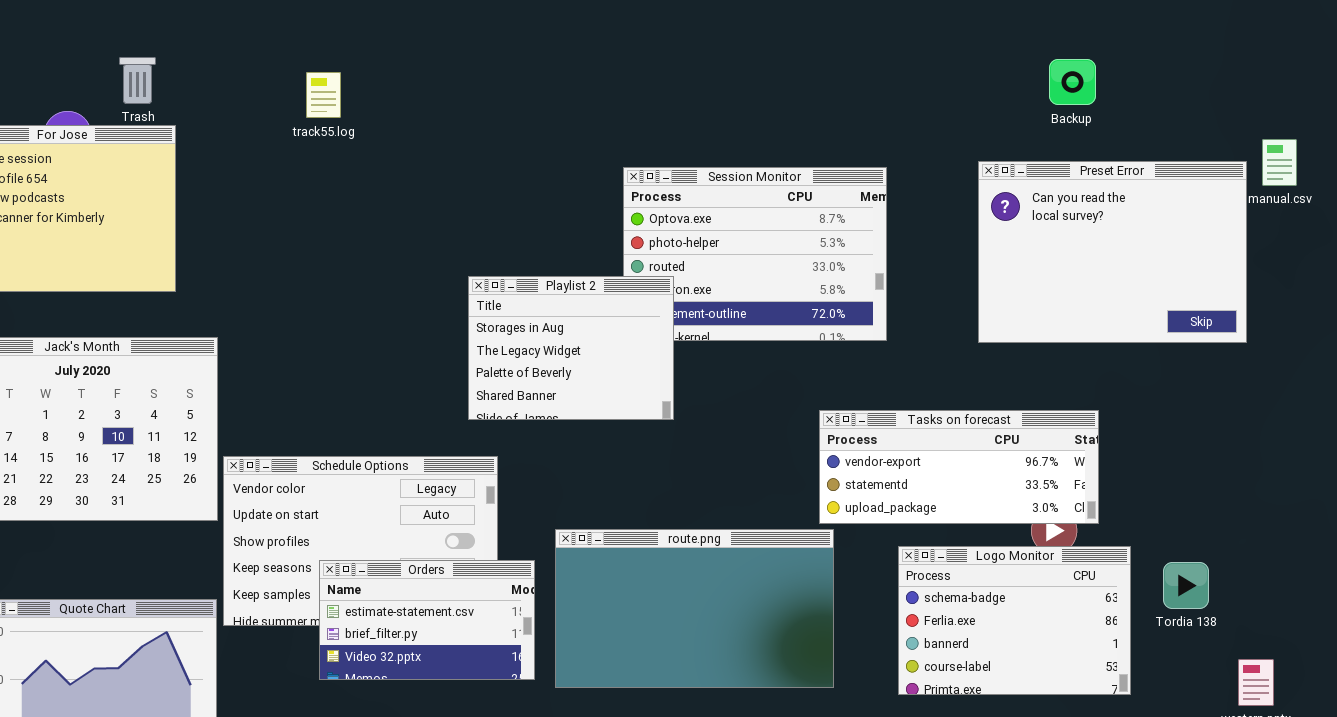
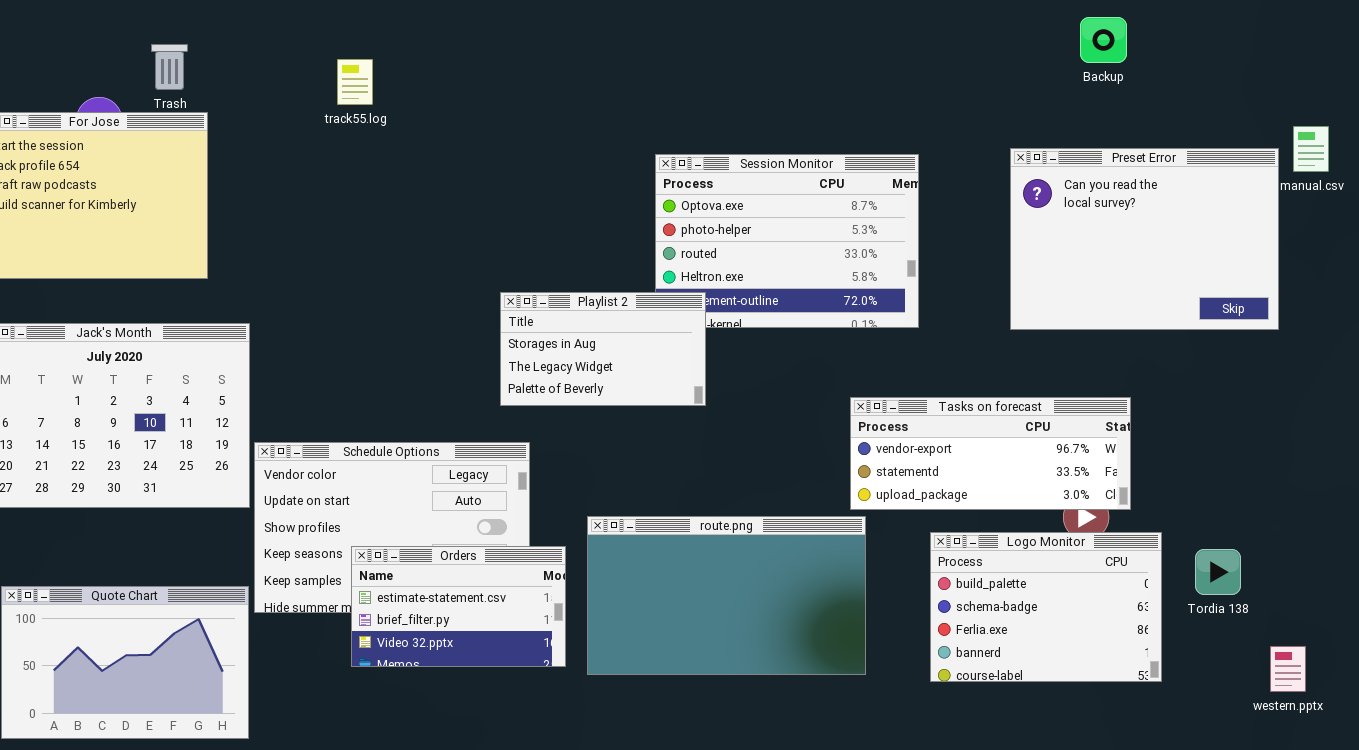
Backup: [1049,59,1096,105] -> [1080,17,1127,63], moved
Playlist 2: [468,276,674,420] -> [500,292,706,406], resized
Logo Monitor: [898,546,1131,695] -> [930,532,1162,682], scrolled up 1 row

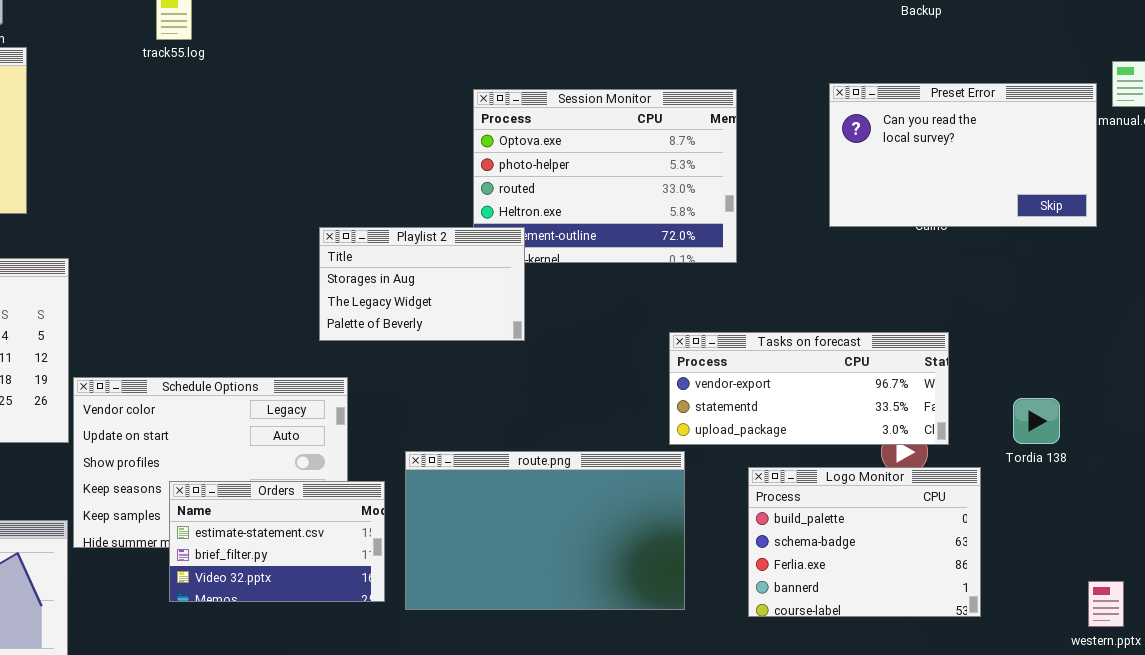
Preset Error: [1010,148,1279,330] -> [829,83,1097,227], resized
Tordia 138: [1195,549,1241,595] -> [1013,398,1060,444], moved

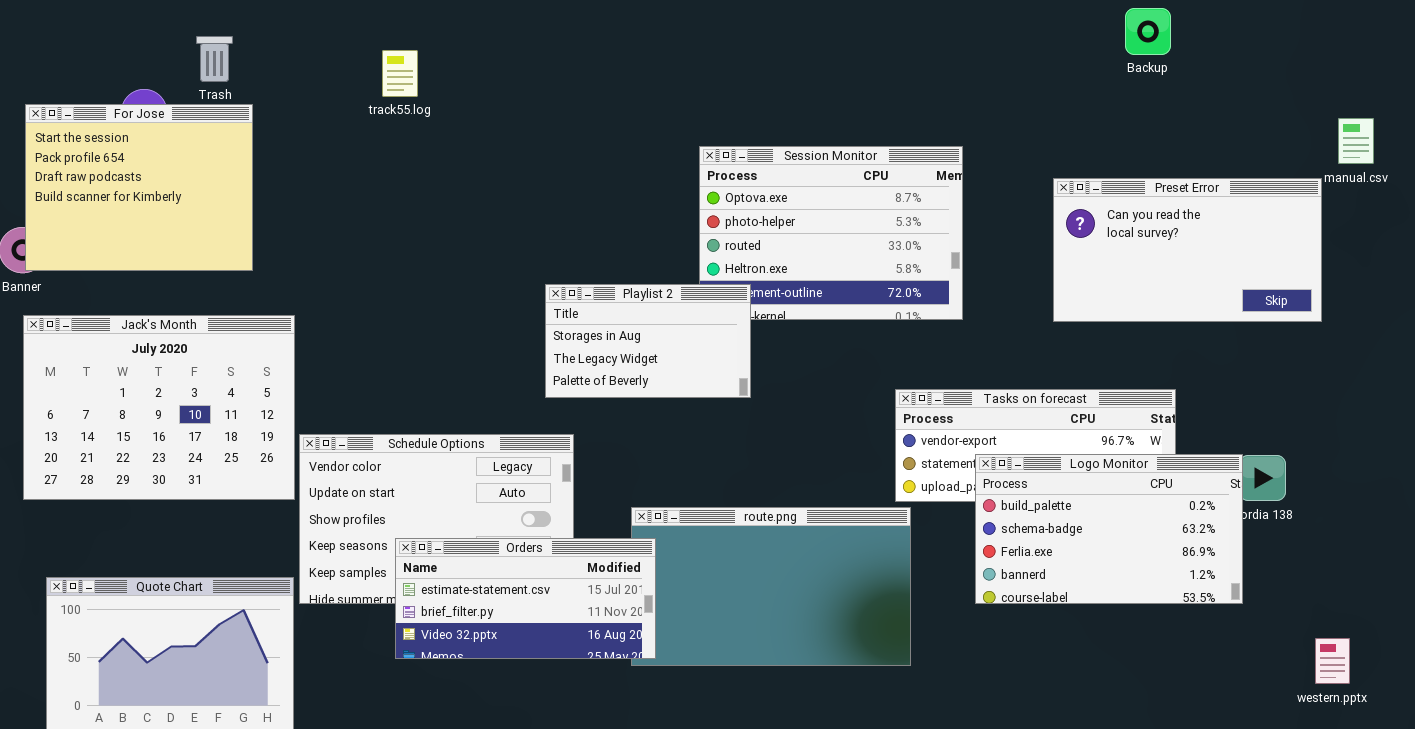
Preset Error: [829,83,1097,227] -> [1053,178,1322,322], moved
Logo Monitor: [748,467,981,617] -> [975,454,1243,604], moved, resized
Orders: [169,481,385,602] -> [395,538,656,659], resized

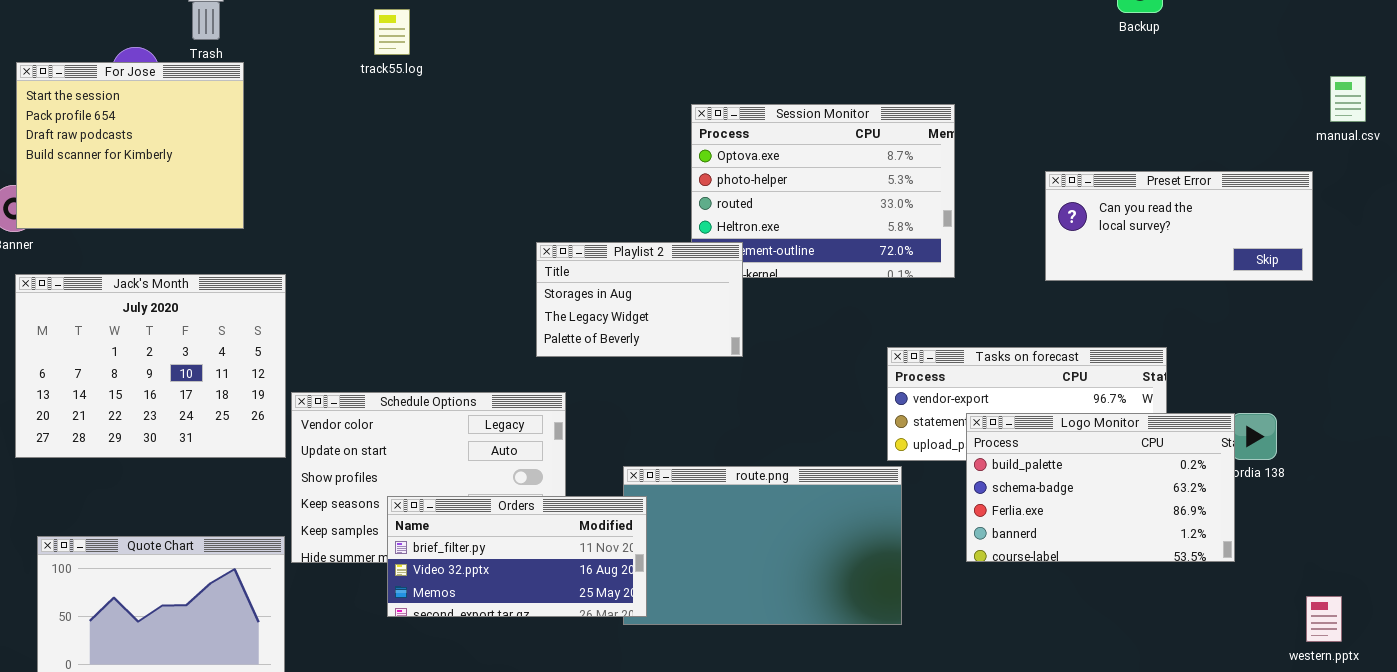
Preset Error: [1053,178,1322,322] -> [1045,171,1313,281], resized
Orders: [395,538,656,659] -> [387,496,647,617], scrolled down 1 row

